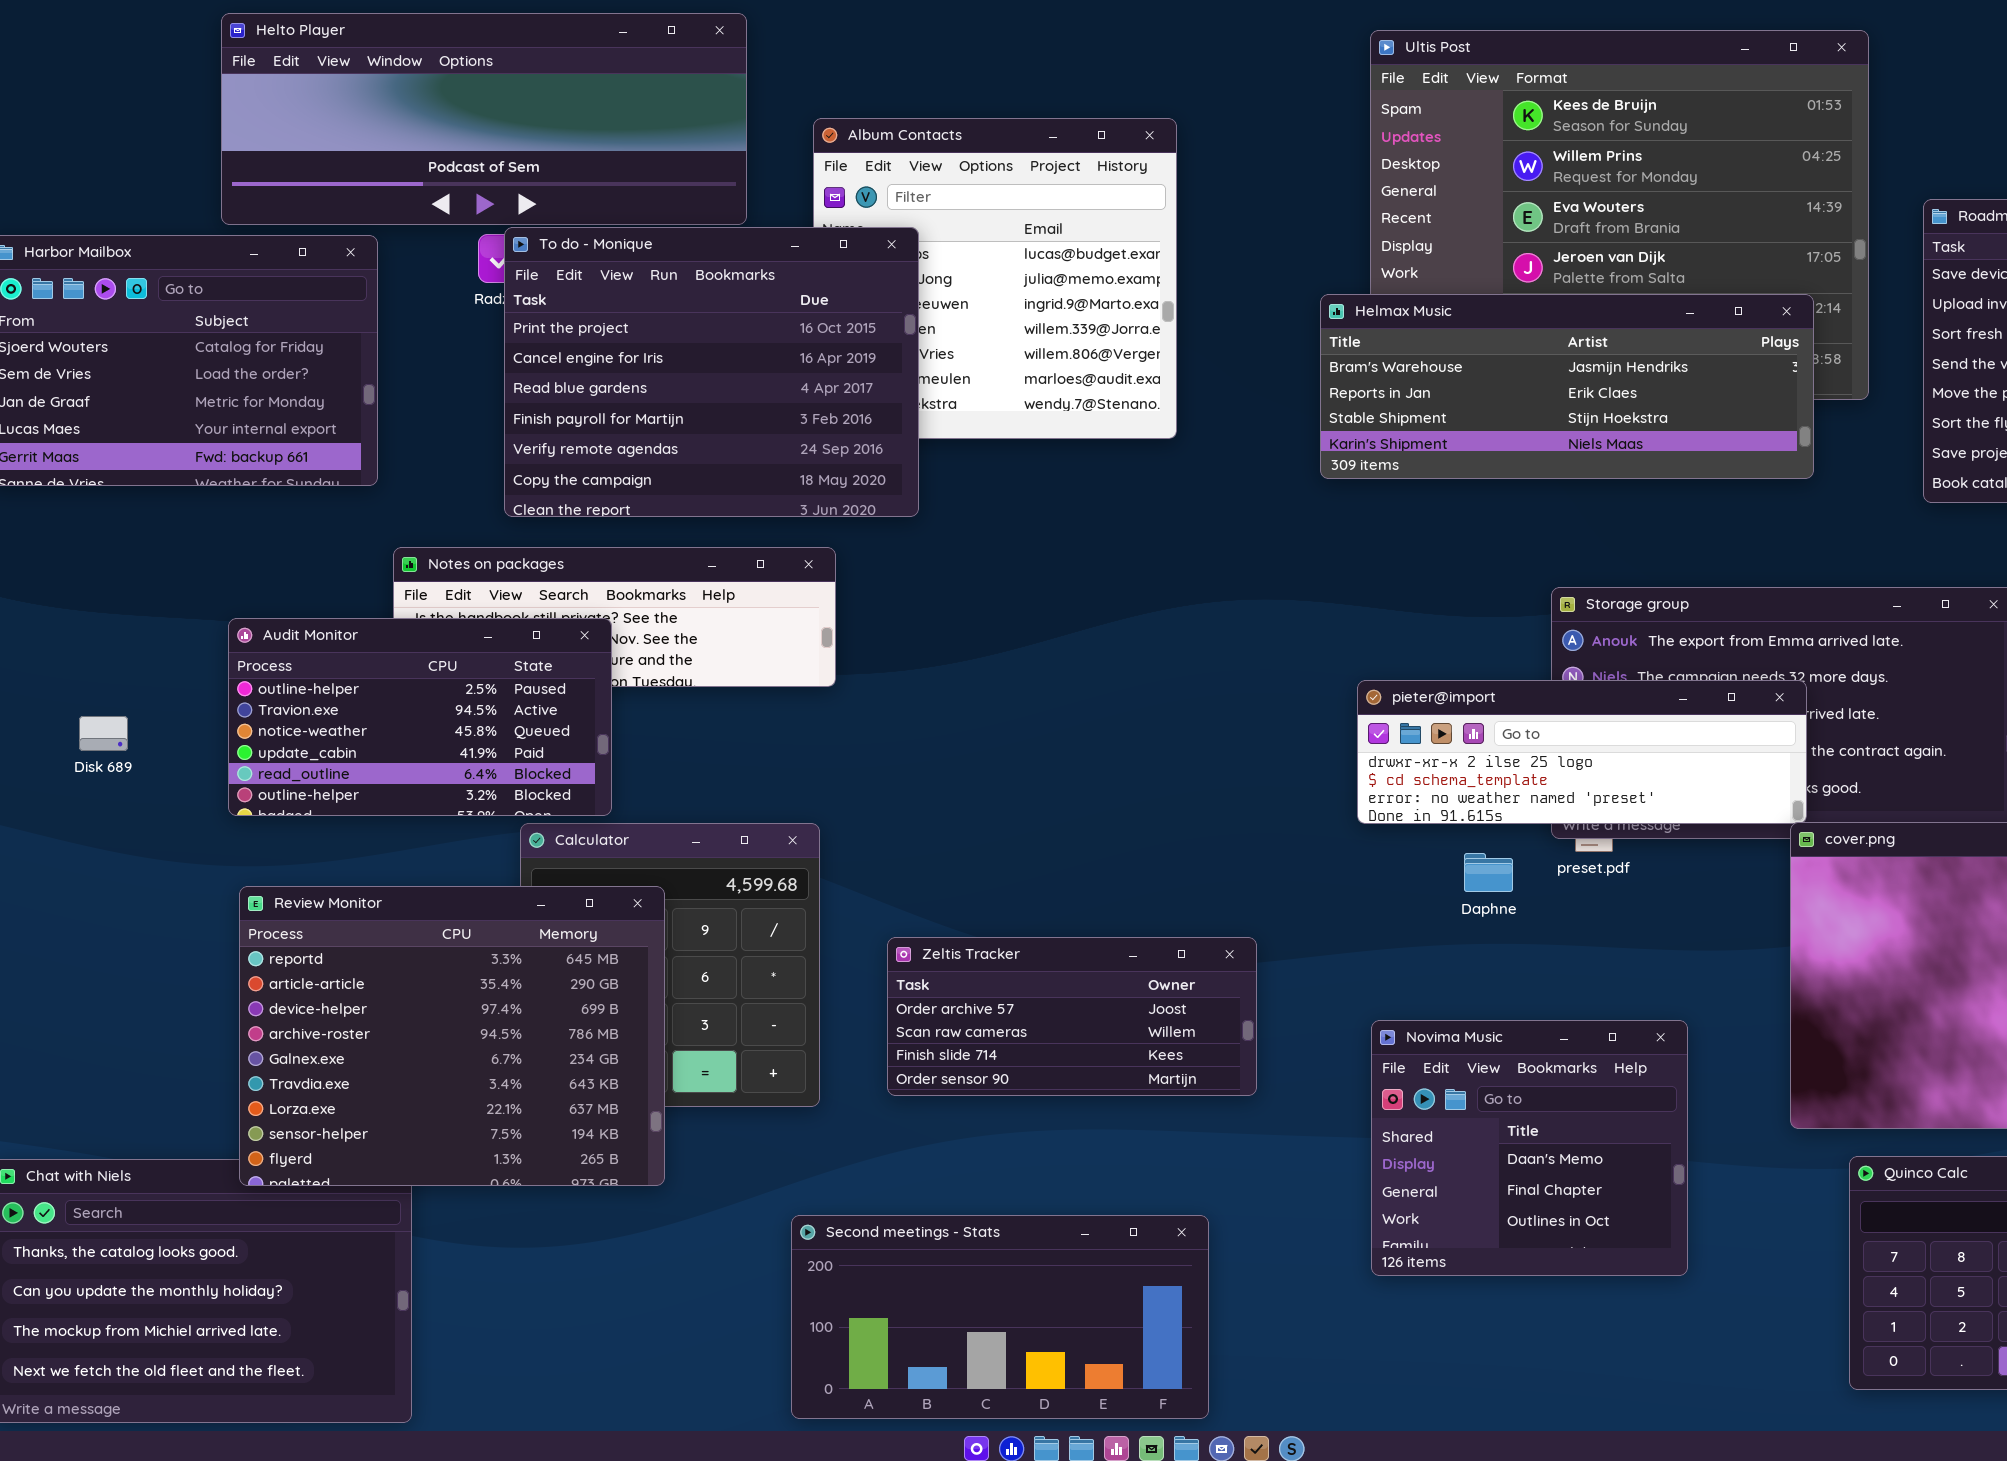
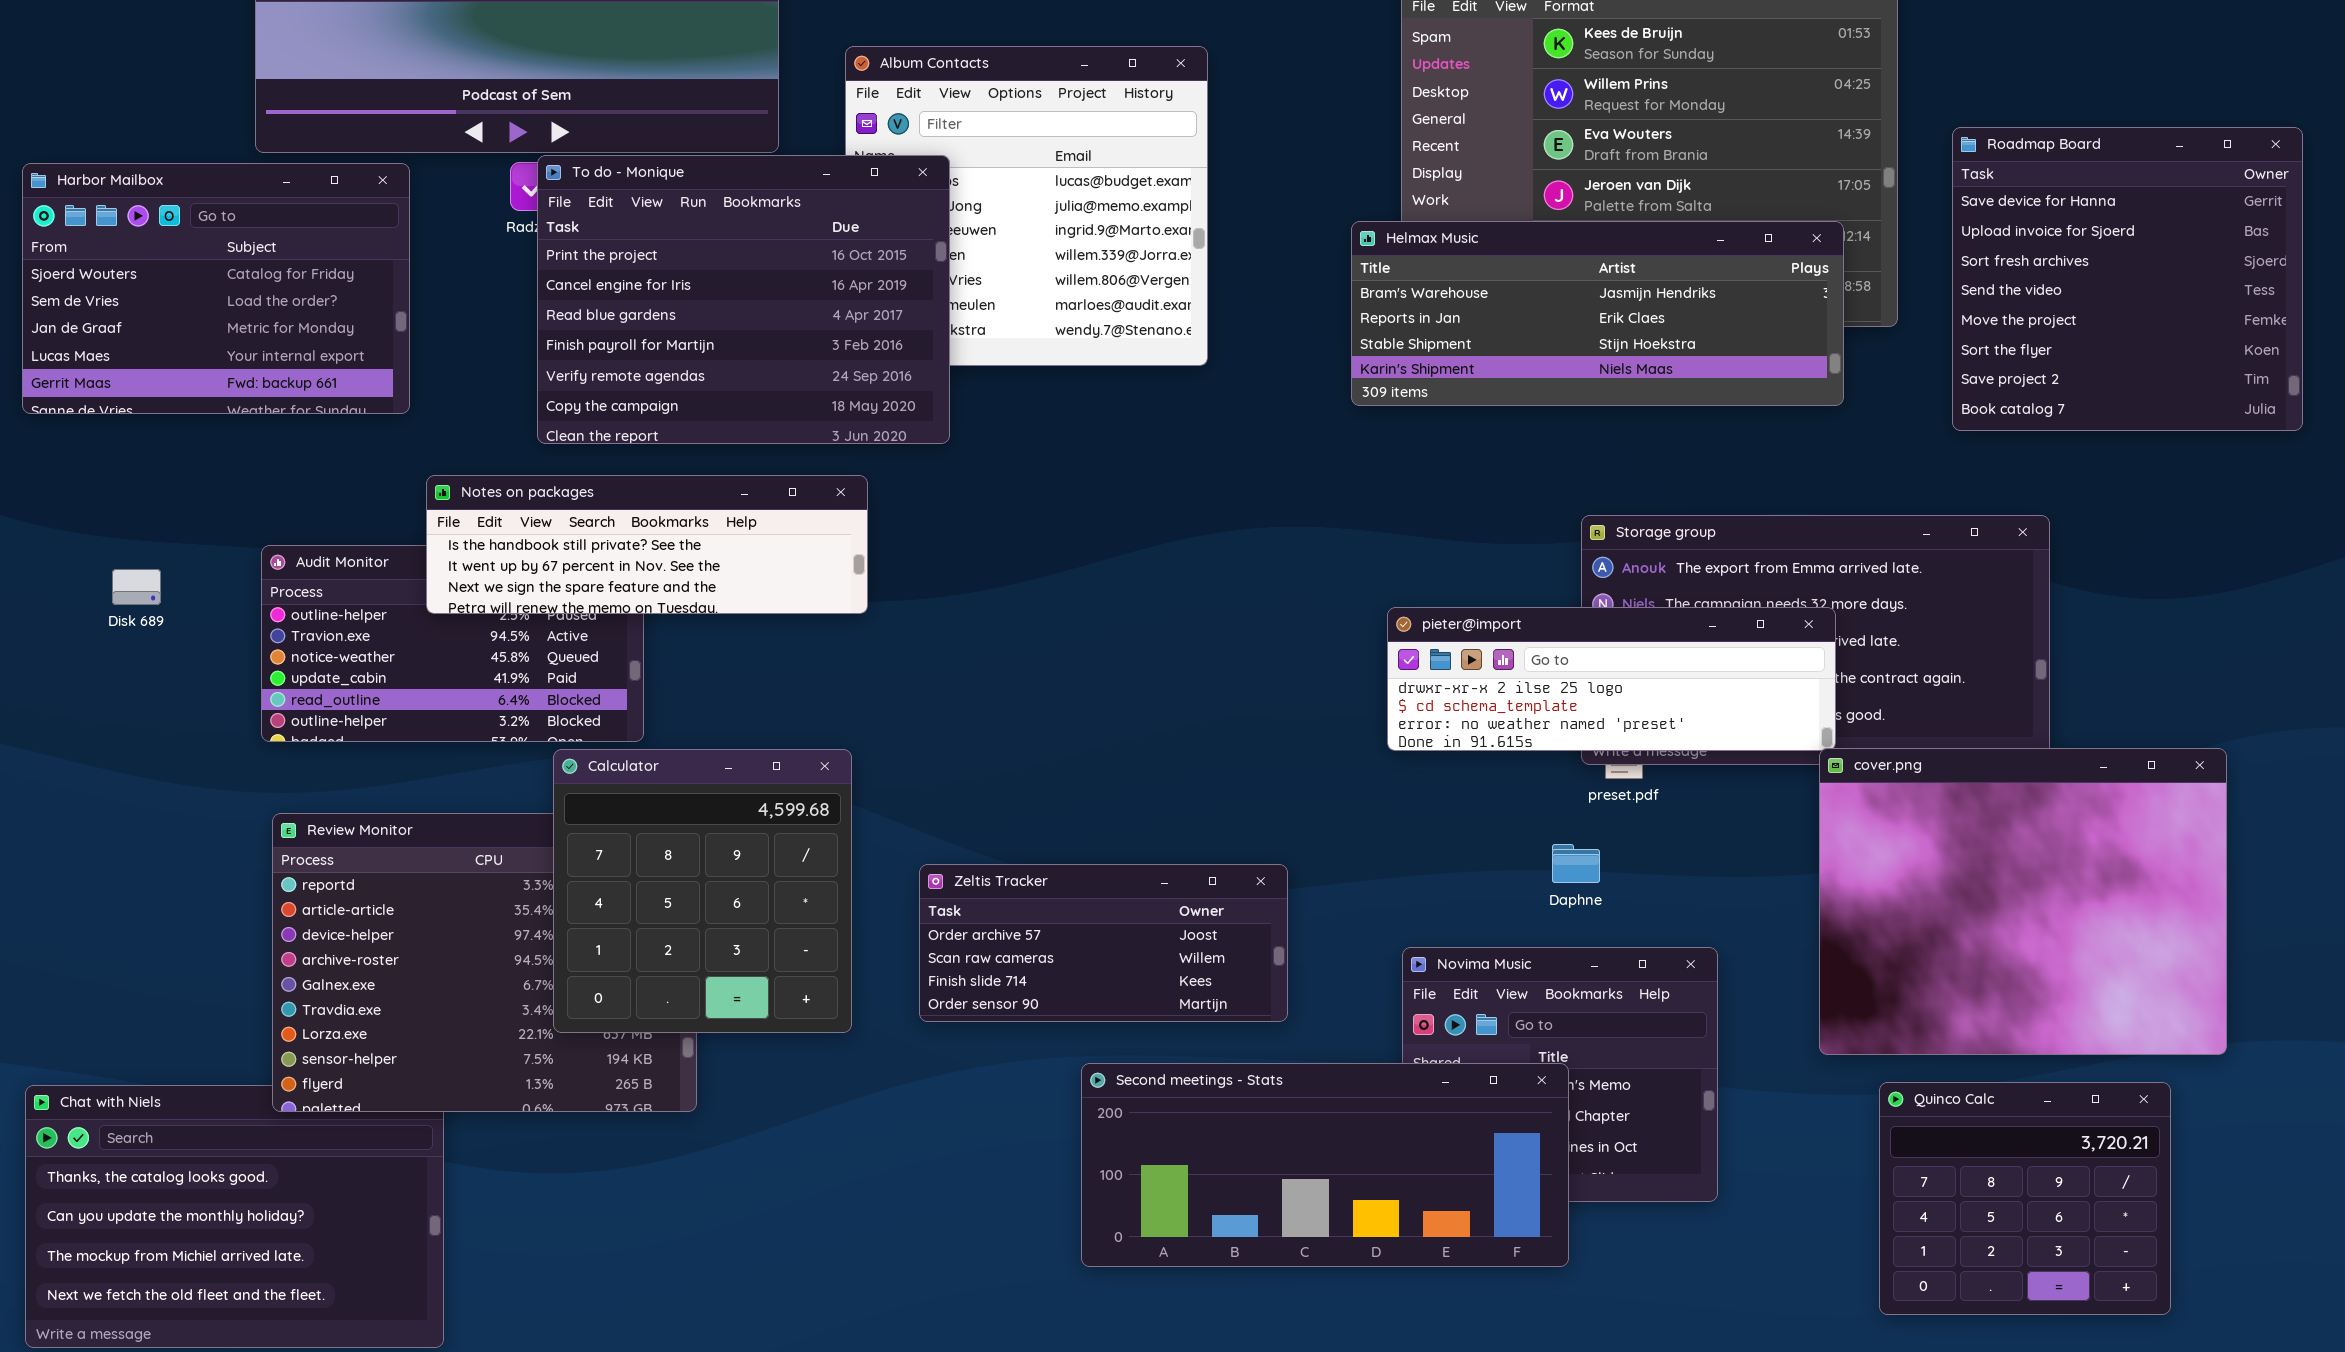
Notes on packages: [393,547,836,687] -> [426,475,868,614], raised
Disk 689: [79,716,128,751] -> [112,569,161,605], moved
Calculator: [520,823,820,1107] -> [553,749,852,1033], raised
Daphne: [1464,853,1513,892] -> [1552,844,1600,883], moved
Second meetings - Stats: [791,1215,1209,1419] -> [1081,1063,1569,1267], moved, resized

